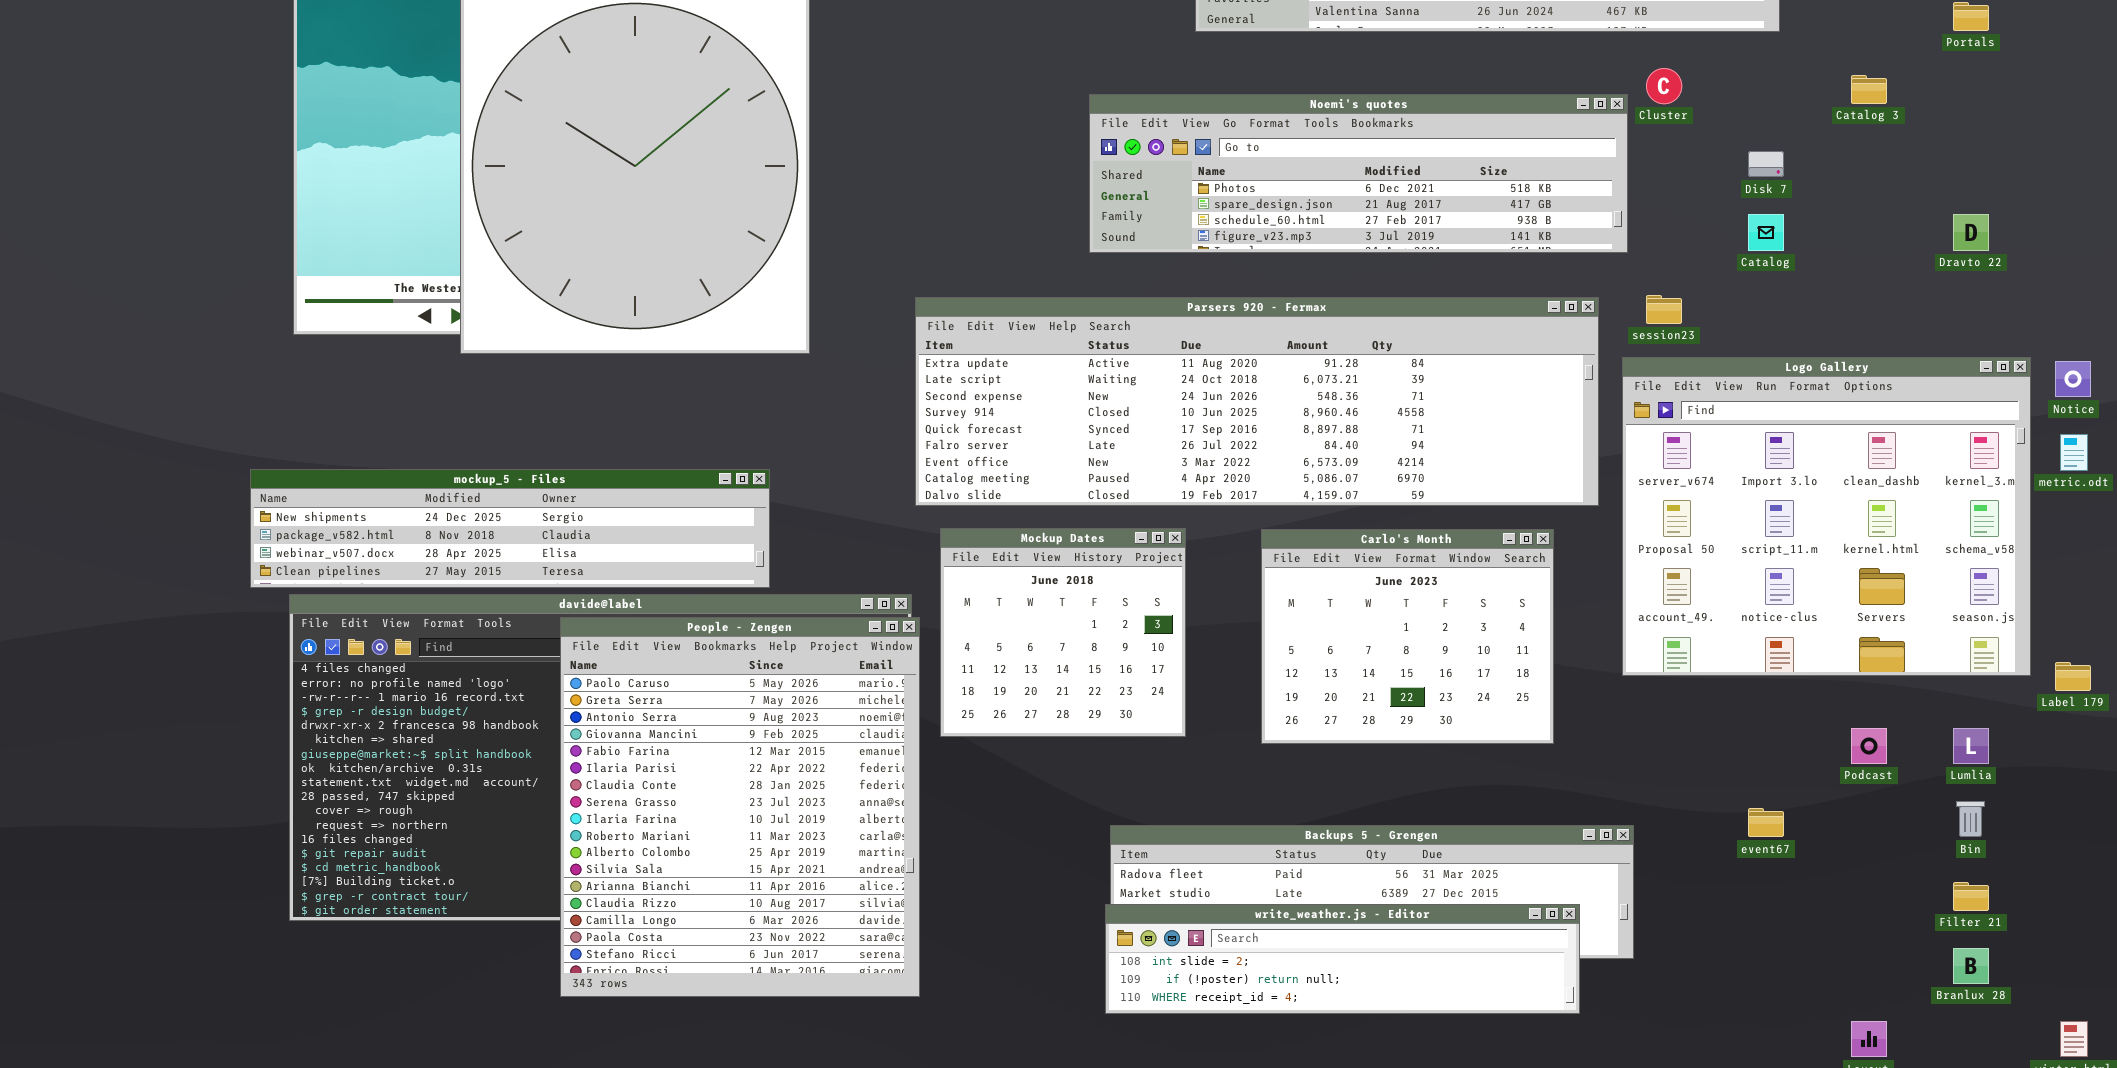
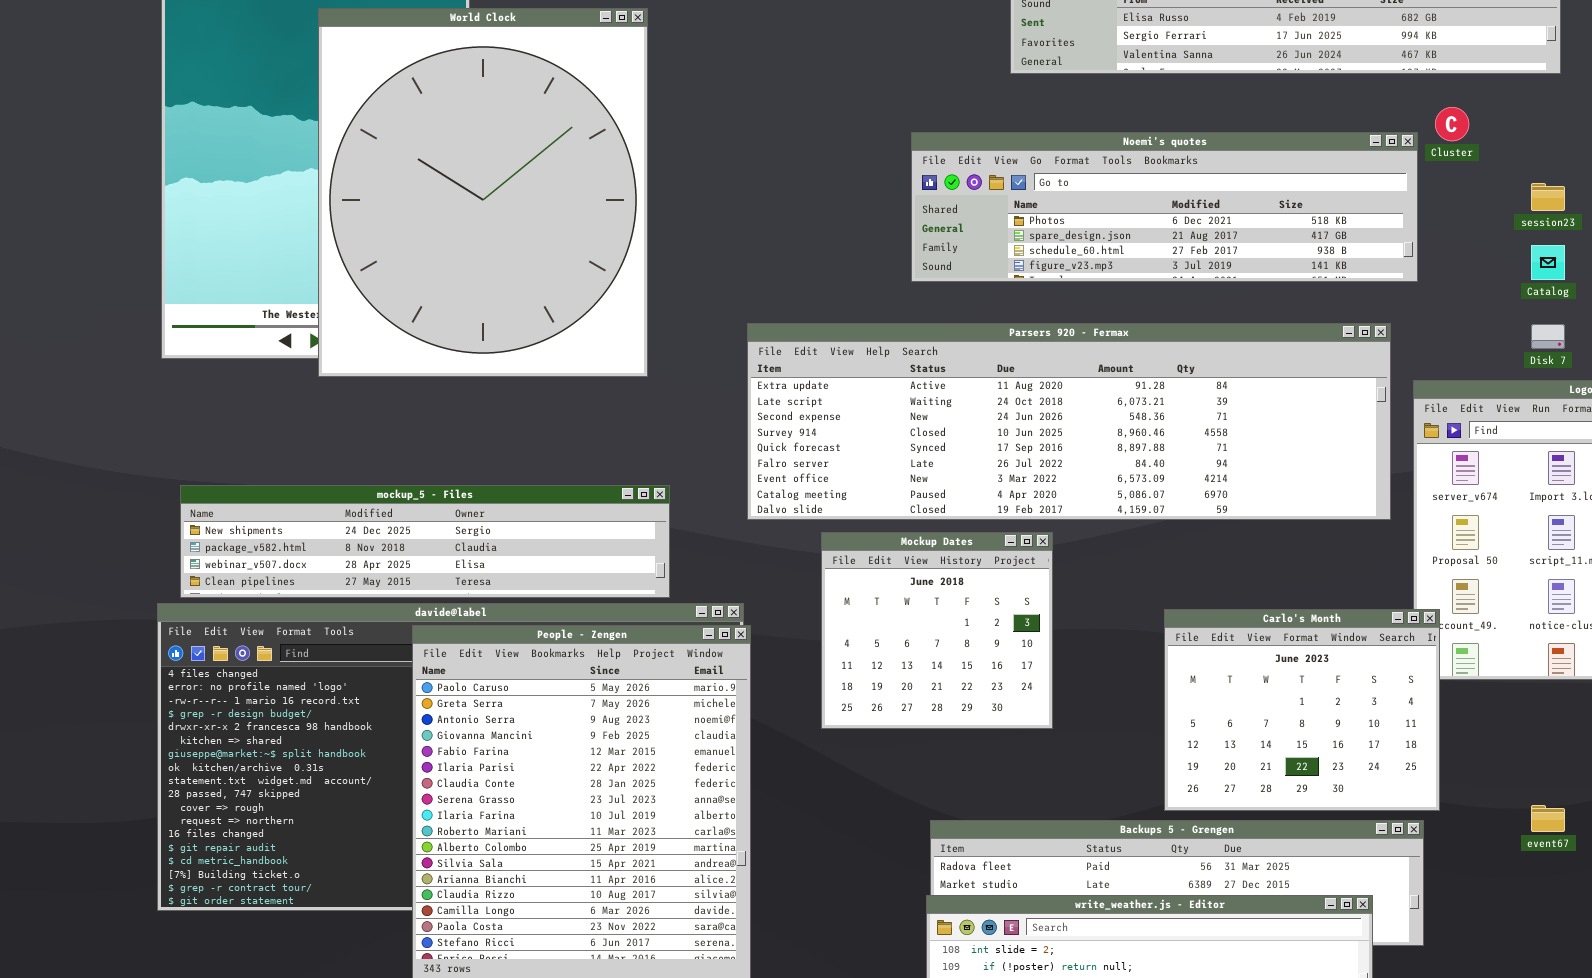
Disk 7: [1748,151,1784,177] -> [1531,324,1565,349], moved
session23: [1646,295,1682,324] -> [1531,183,1565,211], moved
mockup_5 - Files: [250,469,770,588] -> [180,485,670,598], moved
Mockup Dates: [940,528,1186,737] -> [821,532,1053,729], moved
Carlo's Month: [1261,529,1554,744] -> [1164,609,1440,811], moved

